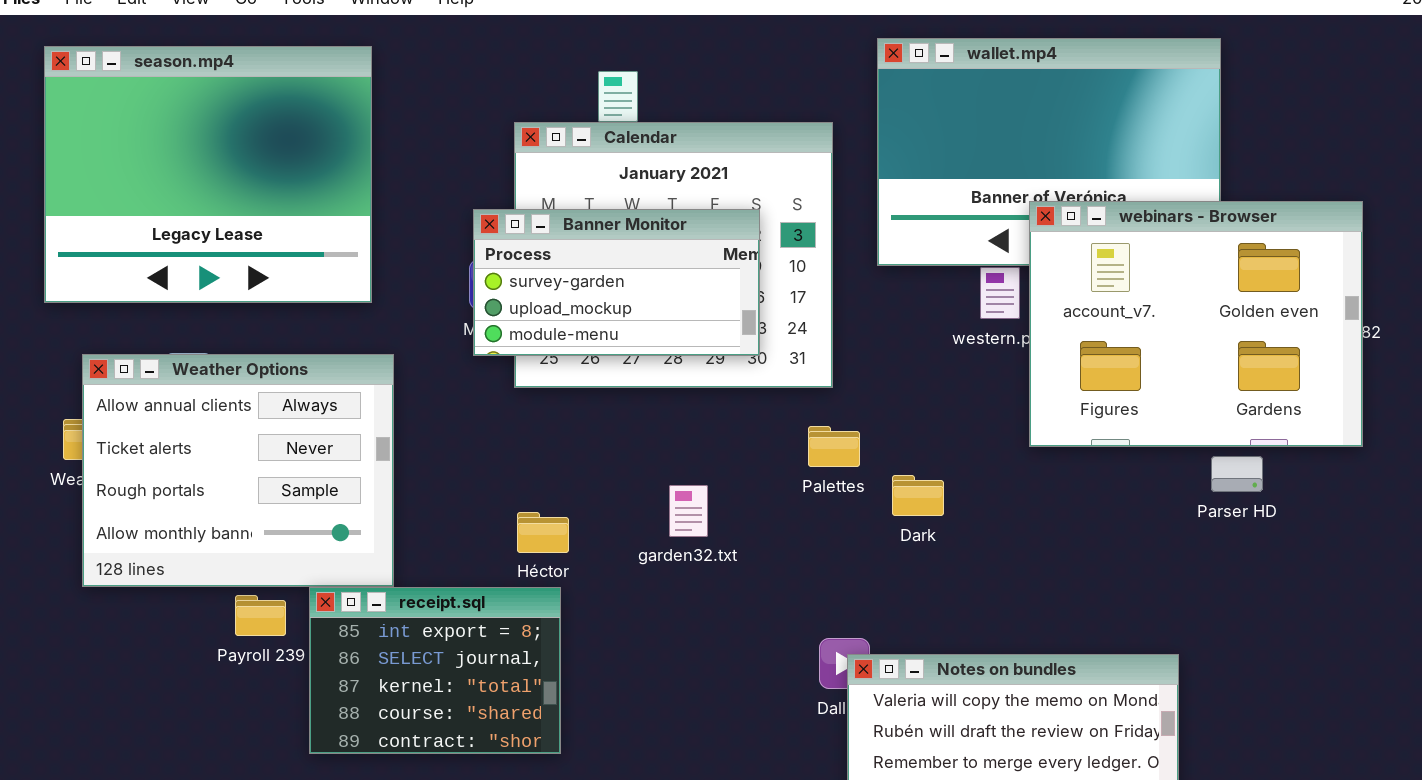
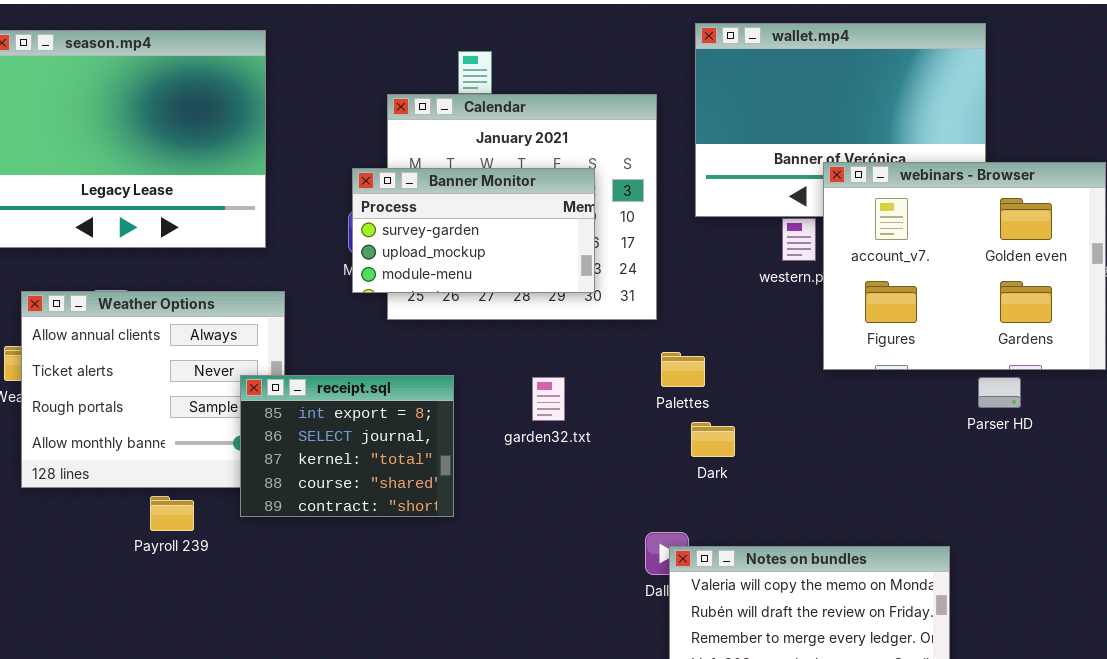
Palettes: [808,426,860,467] -> [661,352,705,387], moved
Dark: [892,475,944,516] -> [691,422,735,457], moved
garden32.txt: [669,485,708,537] -> [532,377,565,421], moved
receipt.sql: [309,587,561,754] -> [240,375,454,517], moved

